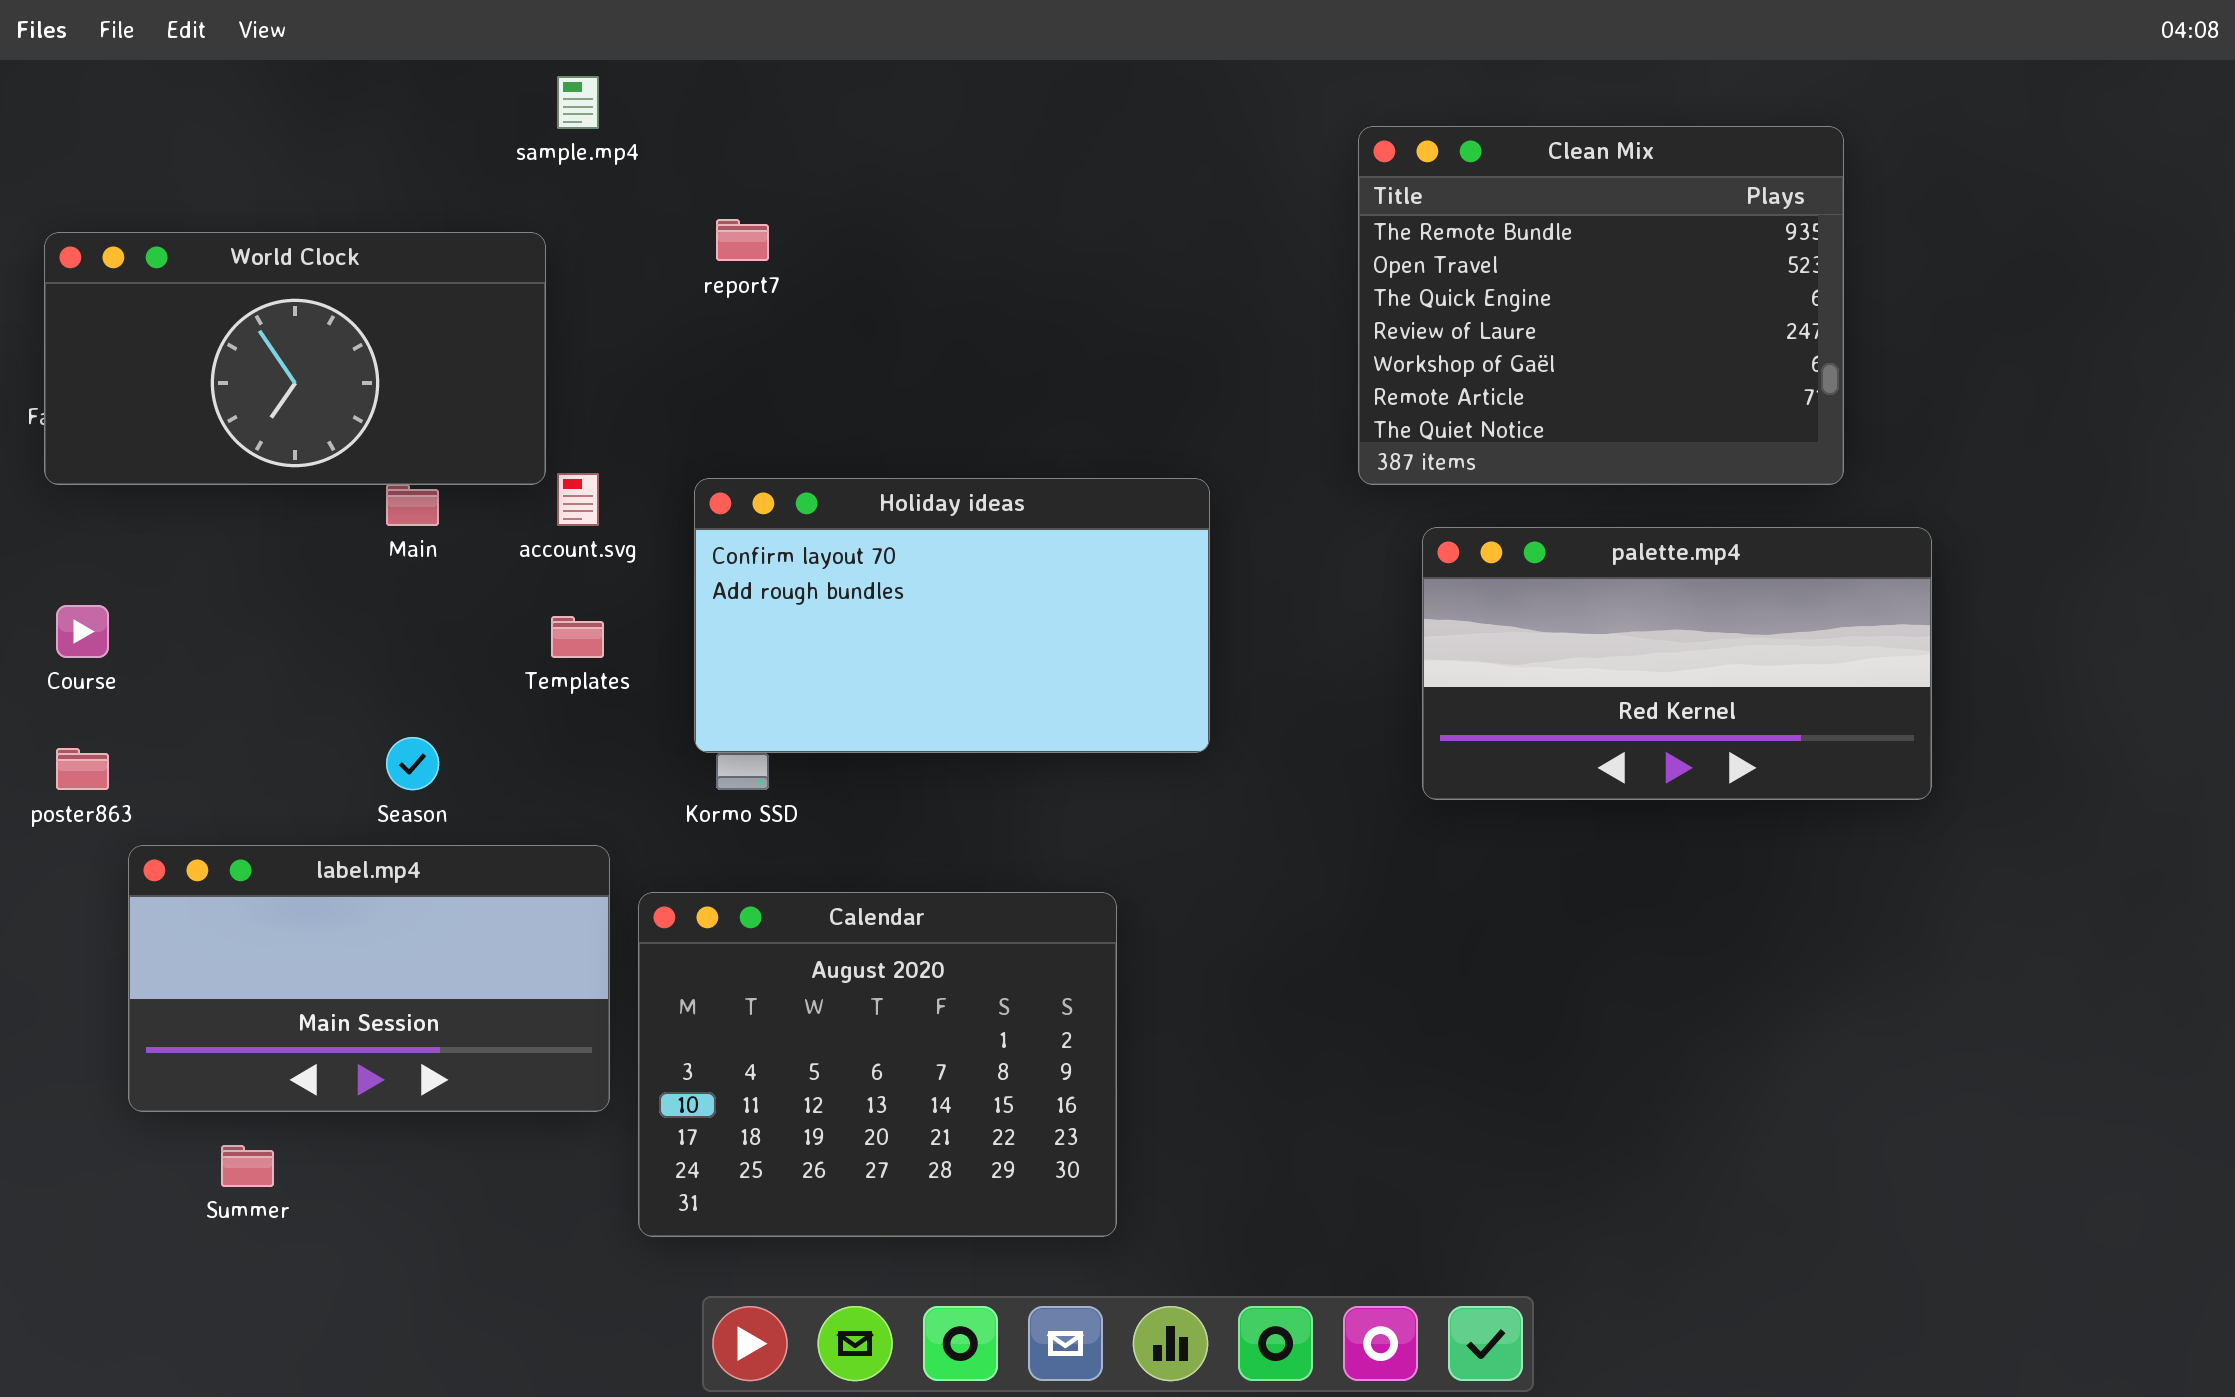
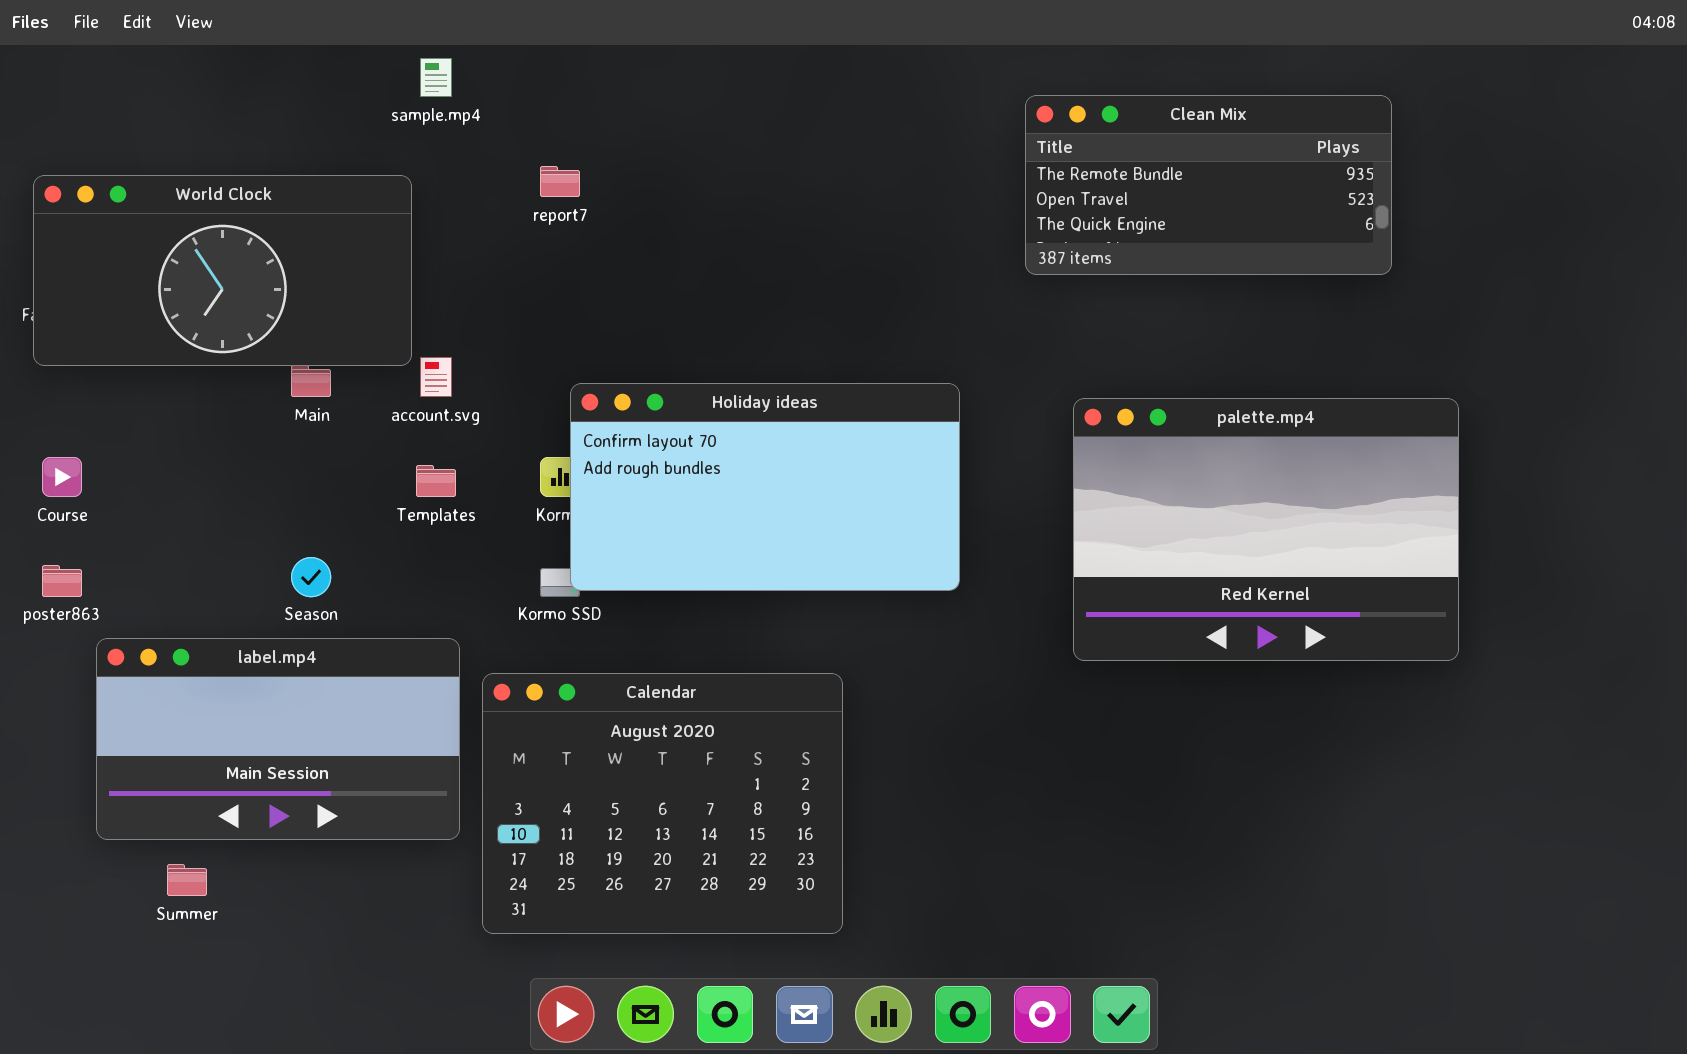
Clean Mix: [1358,126,1844,485] -> [1025,95,1392,275], resized
Holiday ideas: [694,478,1210,753] -> [570,383,960,591], moved
palette.mp4: [1422,527,1932,800] -> [1073,398,1459,661], resized

